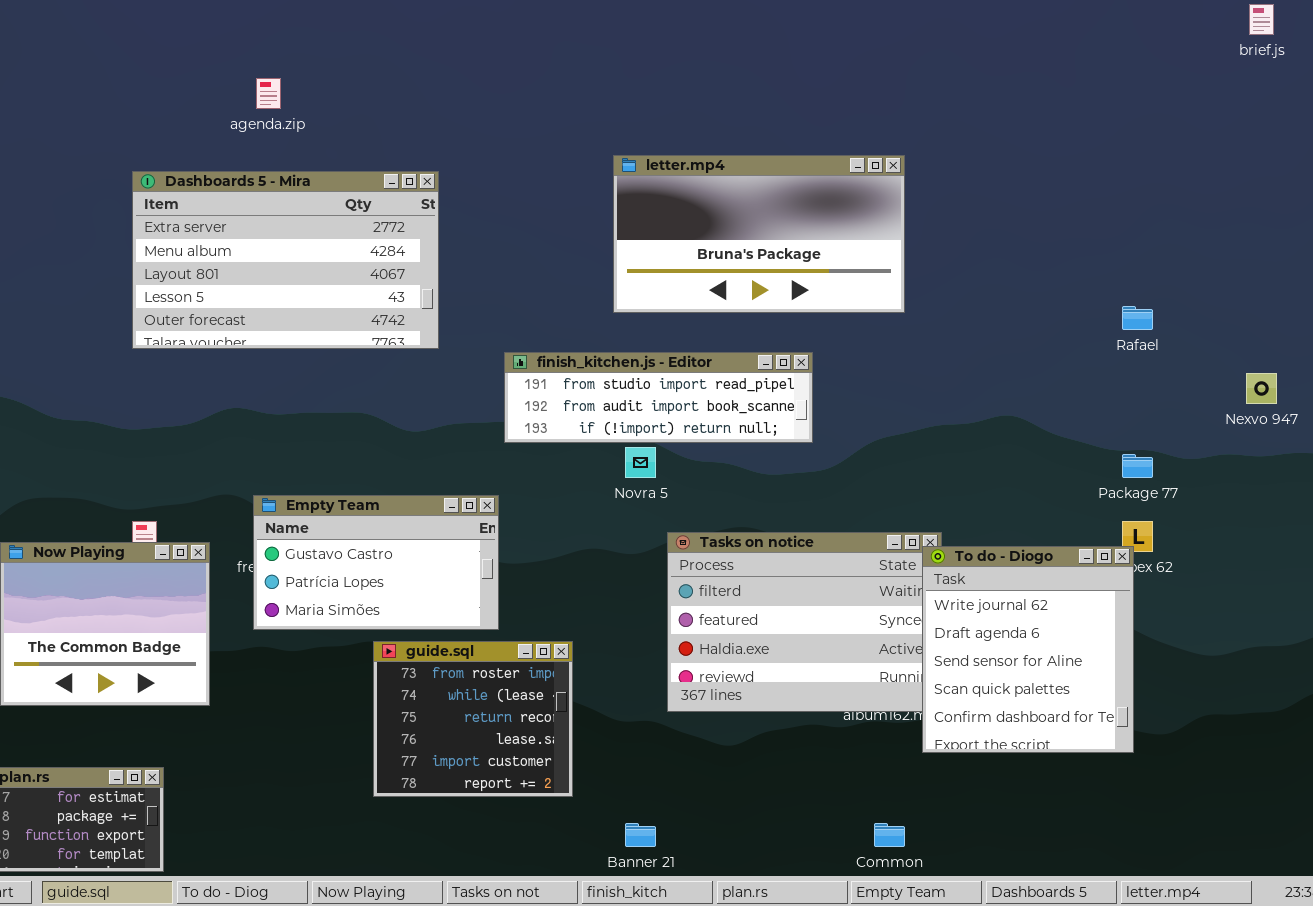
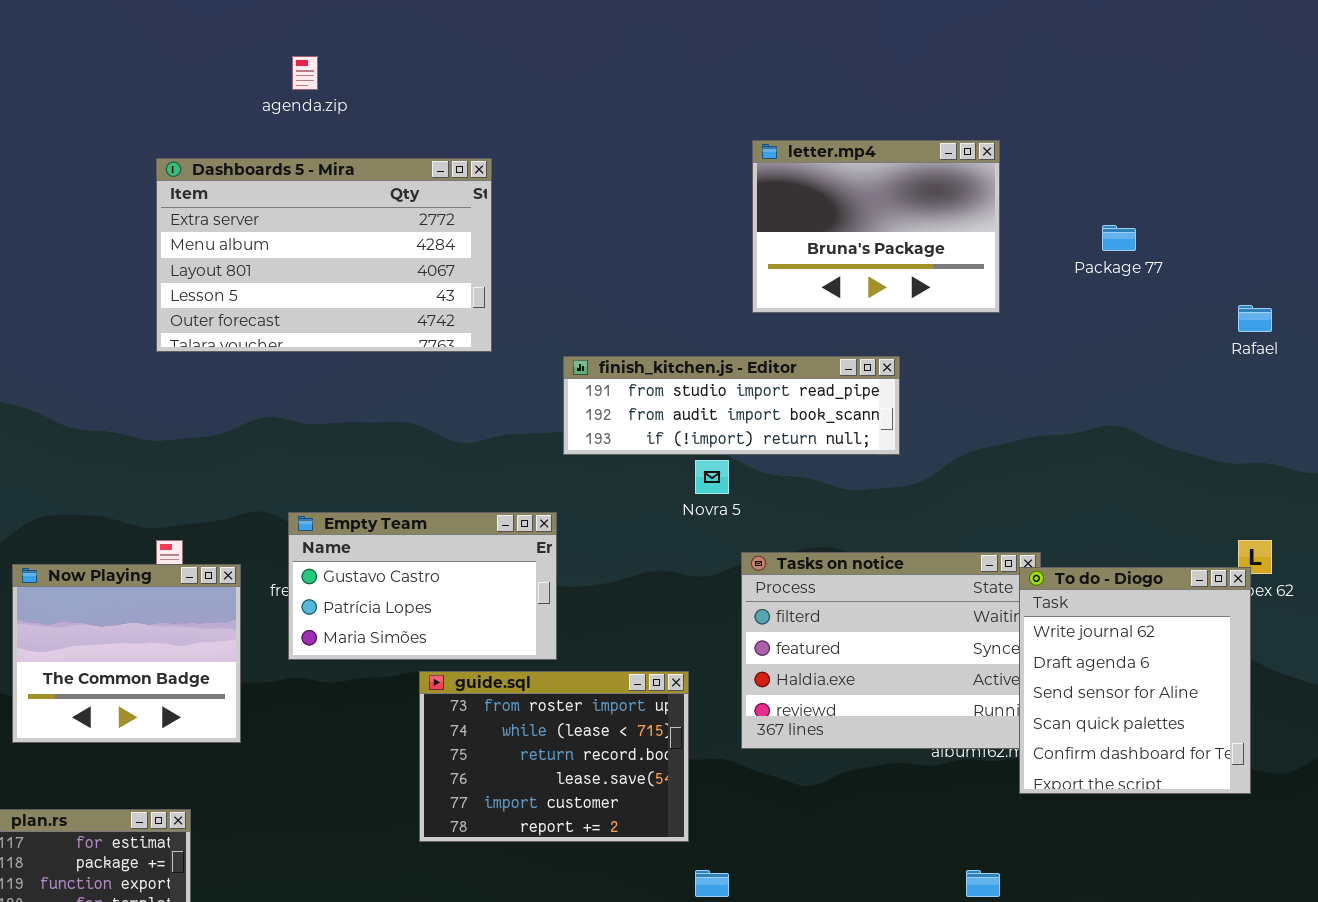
letter.mp4: [613,155,905,313] -> [752,140,1000,313], resized
Package 77: [1122,454,1153,478] -> [1102,225,1136,251], moved
guide.sql: [373,641,573,797] -> [419,671,689,842], resized

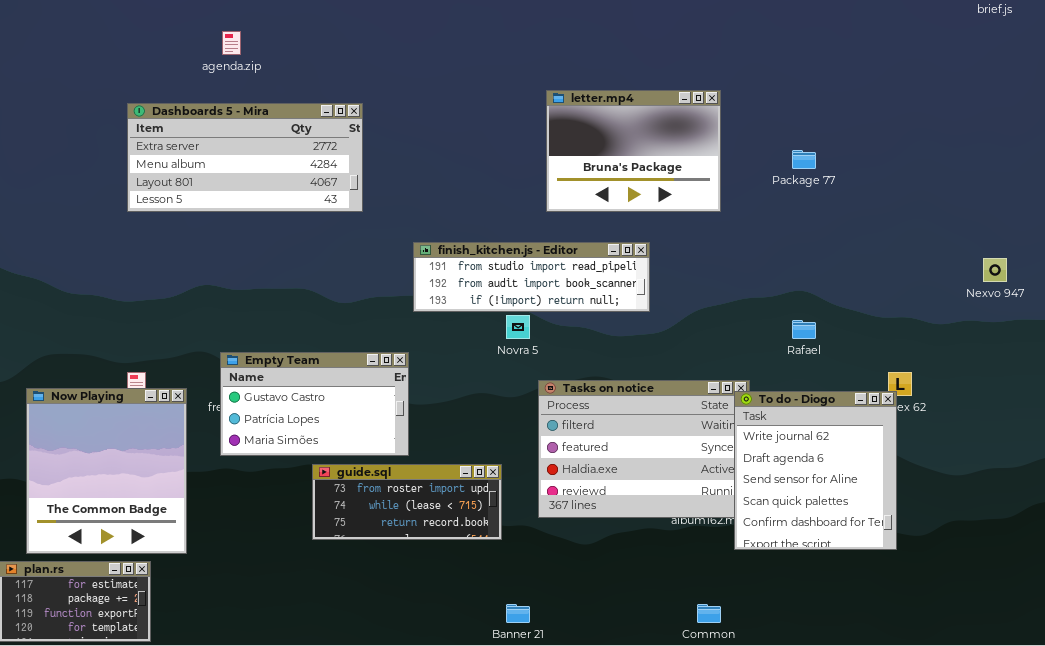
Dashboards 5 - Mira: [156,158,492,352] -> [127,103,363,212], resized
Rafael: [1238,305,1272,332] -> [792,320,816,339], moved
Now Playing: [12,564,241,743] -> [26,388,187,554], resized
guide.sql: [419,671,689,842] -> [312,464,502,540], resized

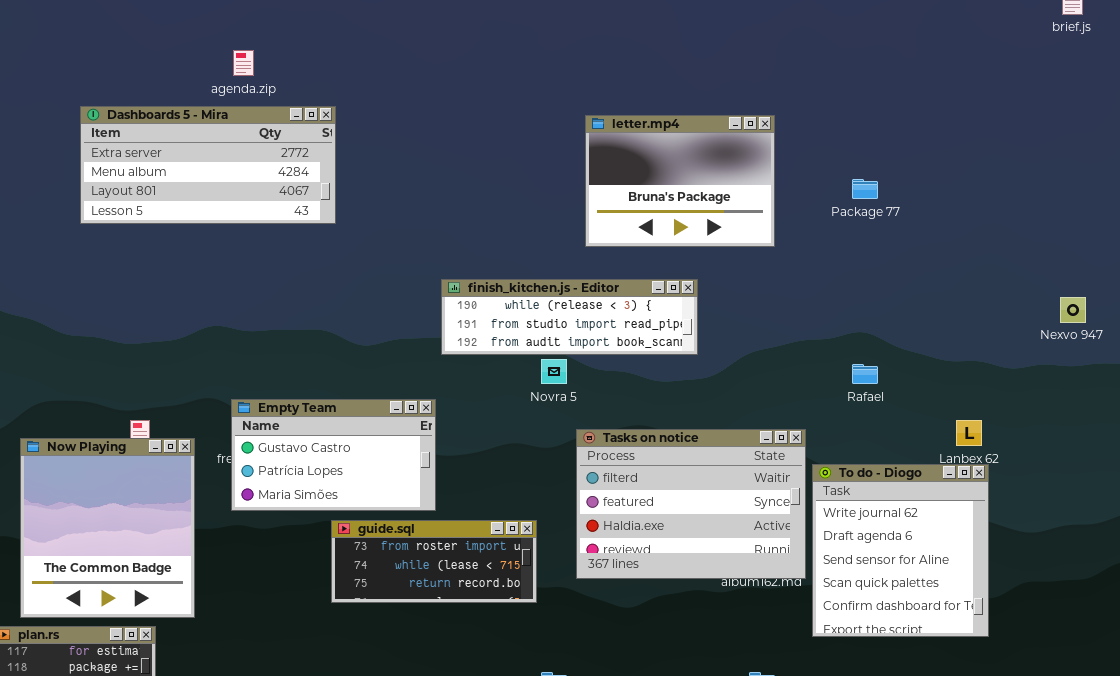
Dashboards 5 - Mira: [127,103,363,212] -> [80,106,336,224], moved
finish_kitchen.js - Editor: [413,242,650,312] -> [441,279,698,355], scrolled up 1 row
To do - Diogo: [734,391,897,550] -> [812,464,989,637], moved

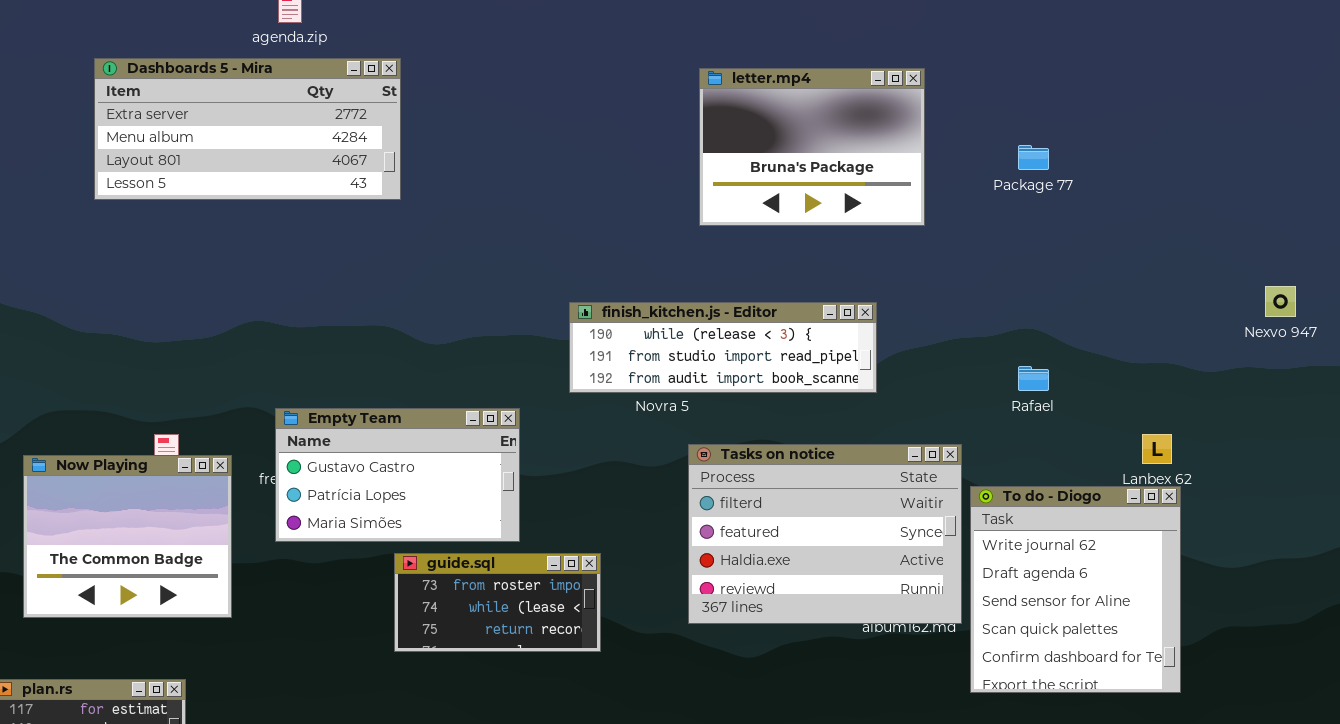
finish_kitchen.js - Editor: [441,279,698,355] -> [569,302,877,393], moved
Now Playing: [20,438,195,618] -> [23,455,232,618], resized
guide.sql: [331,520,537,603] -> [394,553,601,652], resized

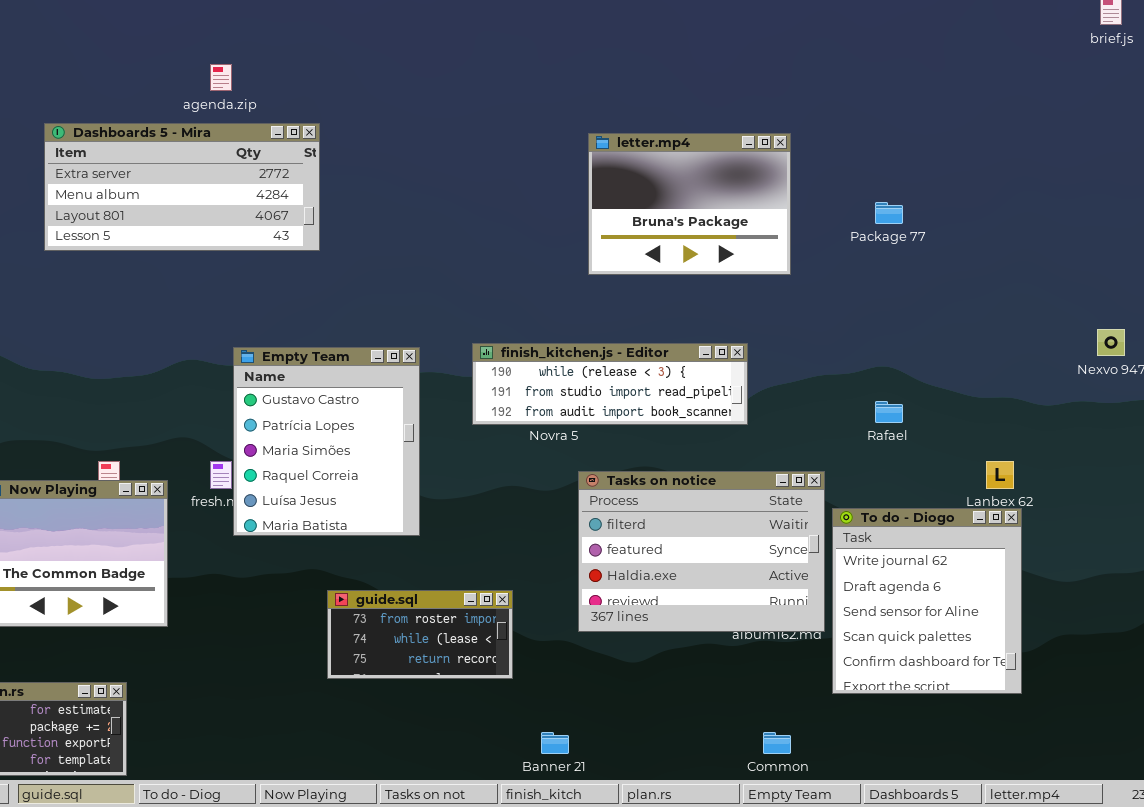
Empty Team: [275,408,520,542] -> [233,347,420,536], moved, resized
guide.sql: [394,553,601,652] -> [327,590,513,679], moved

